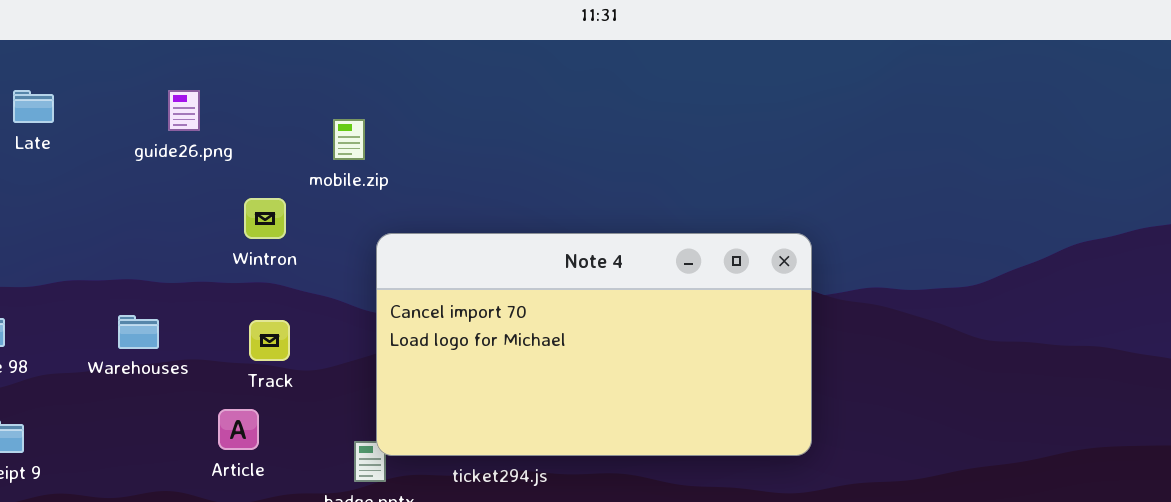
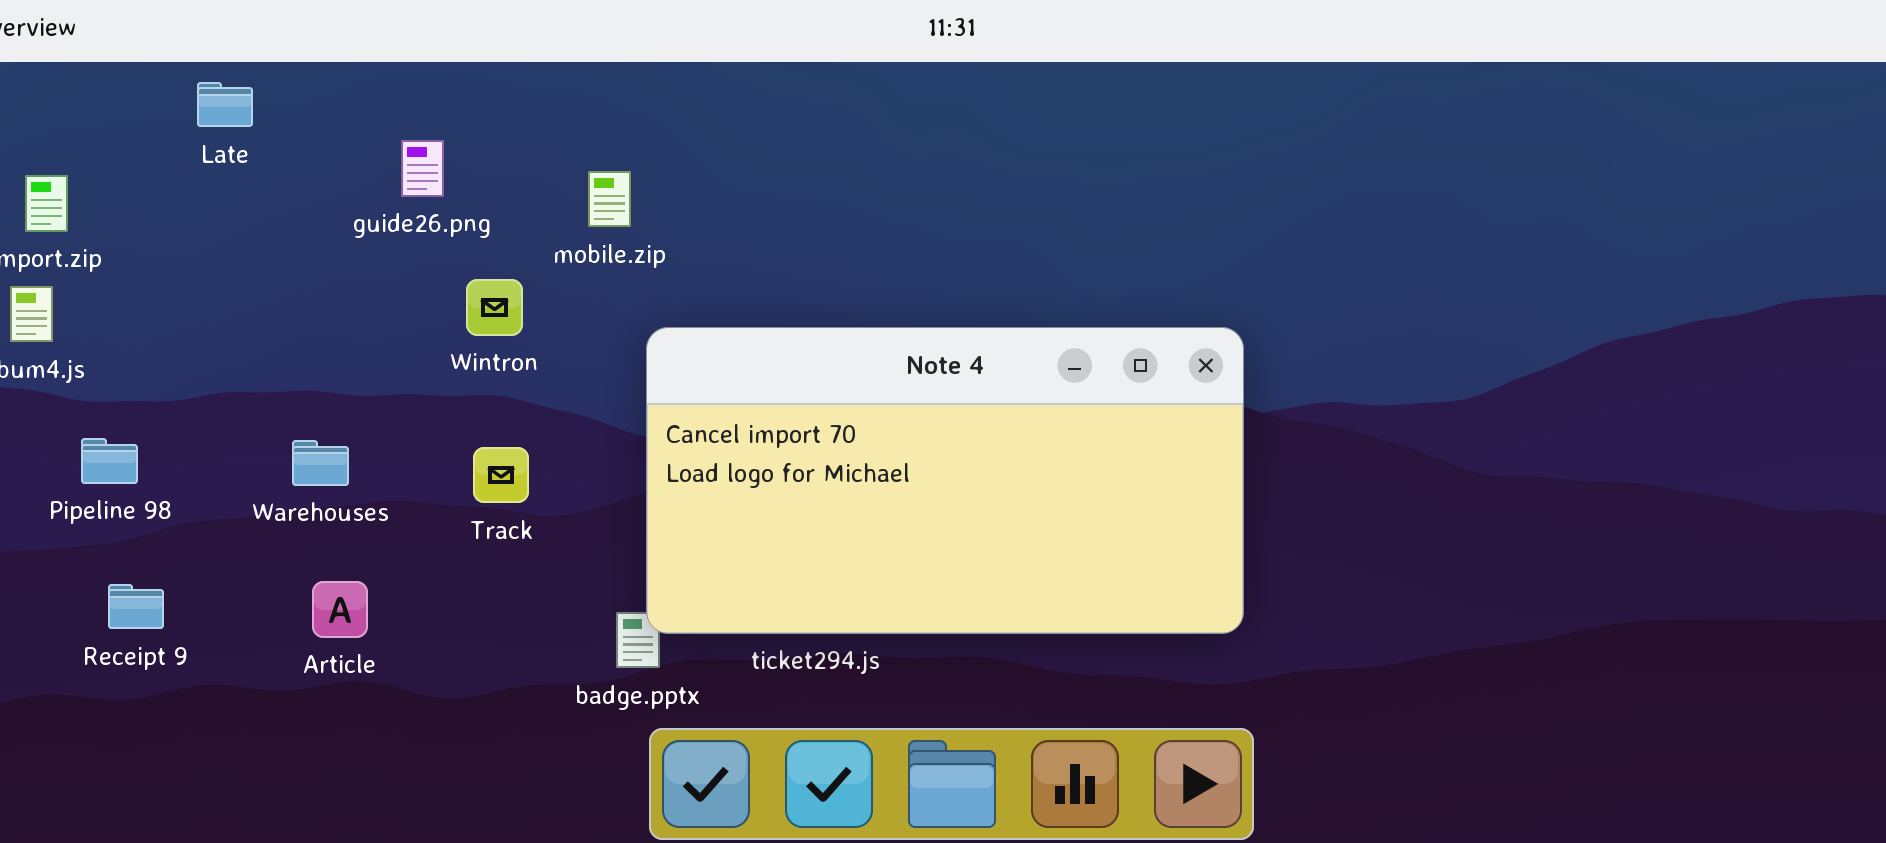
Late: [13,90,54,123] -> [197,82,253,127], moved
guide26.png: [168,90,200,131] -> [401,140,444,197], moved
Article: [218,409,259,450] -> [312,581,368,638], moved

